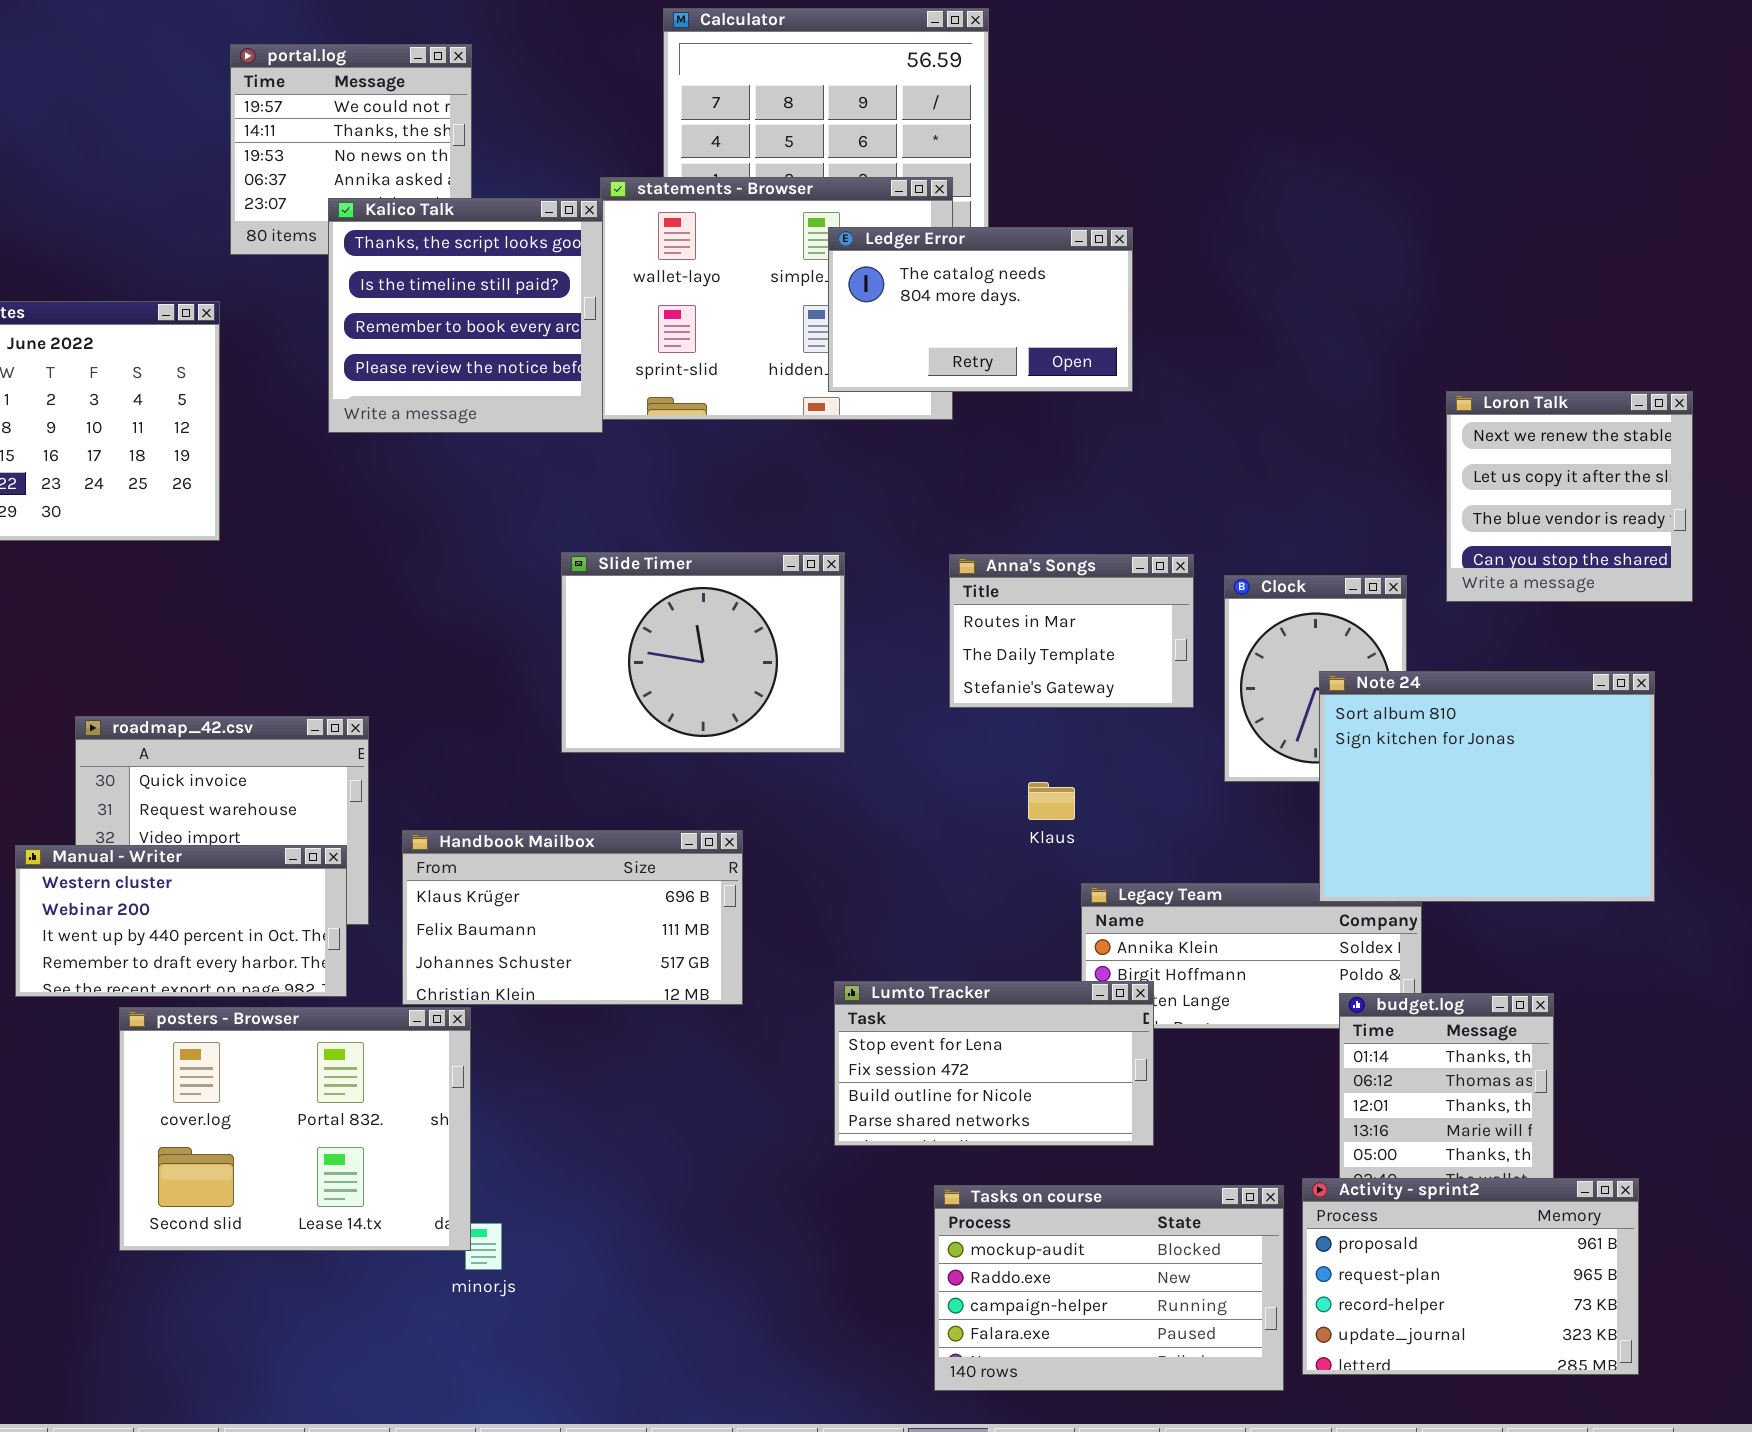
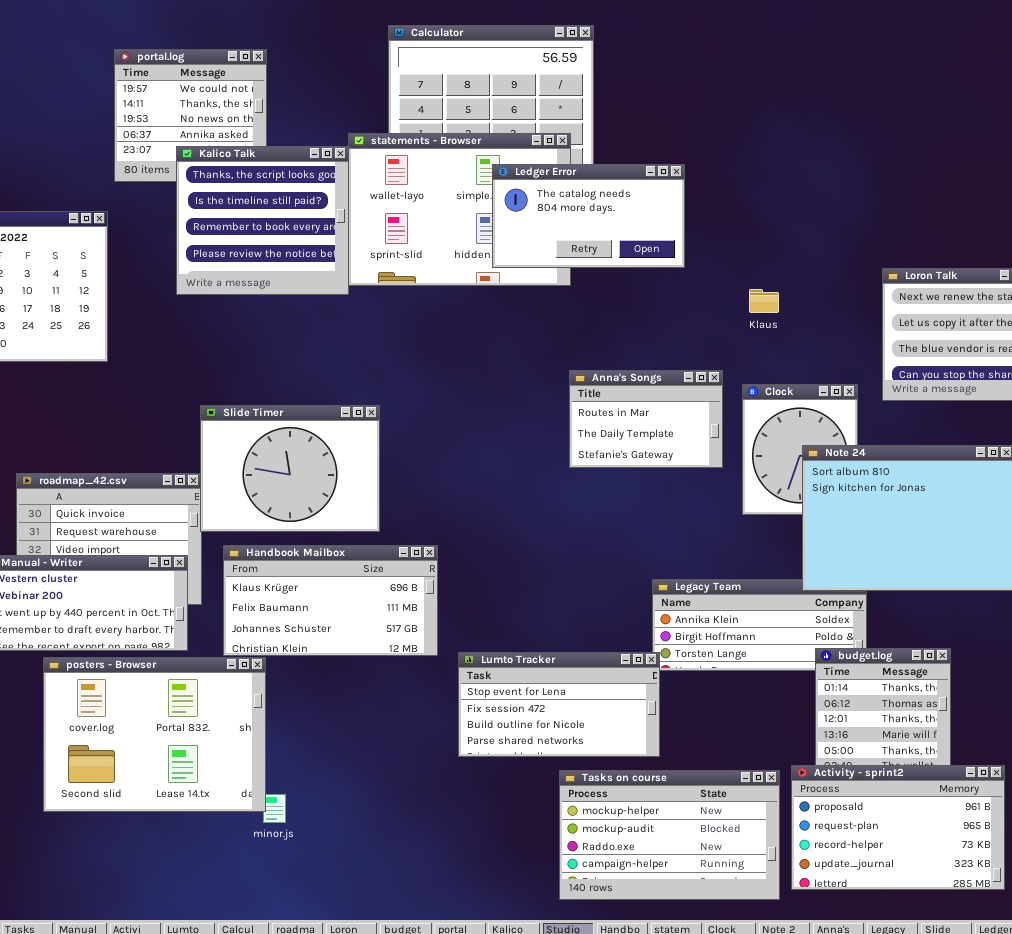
Slide Timer: [561,552,845,753] -> [200,405,380,532], moved
Klaus: [1028,782,1075,820] -> [749,289,779,313], moved
Lumto Tracker: [834,981,1154,1146] -> [458,652,660,757], moved
Tasks on course: [934,1185,1284,1391] -> [559,770,780,900], scrolled up 1 row

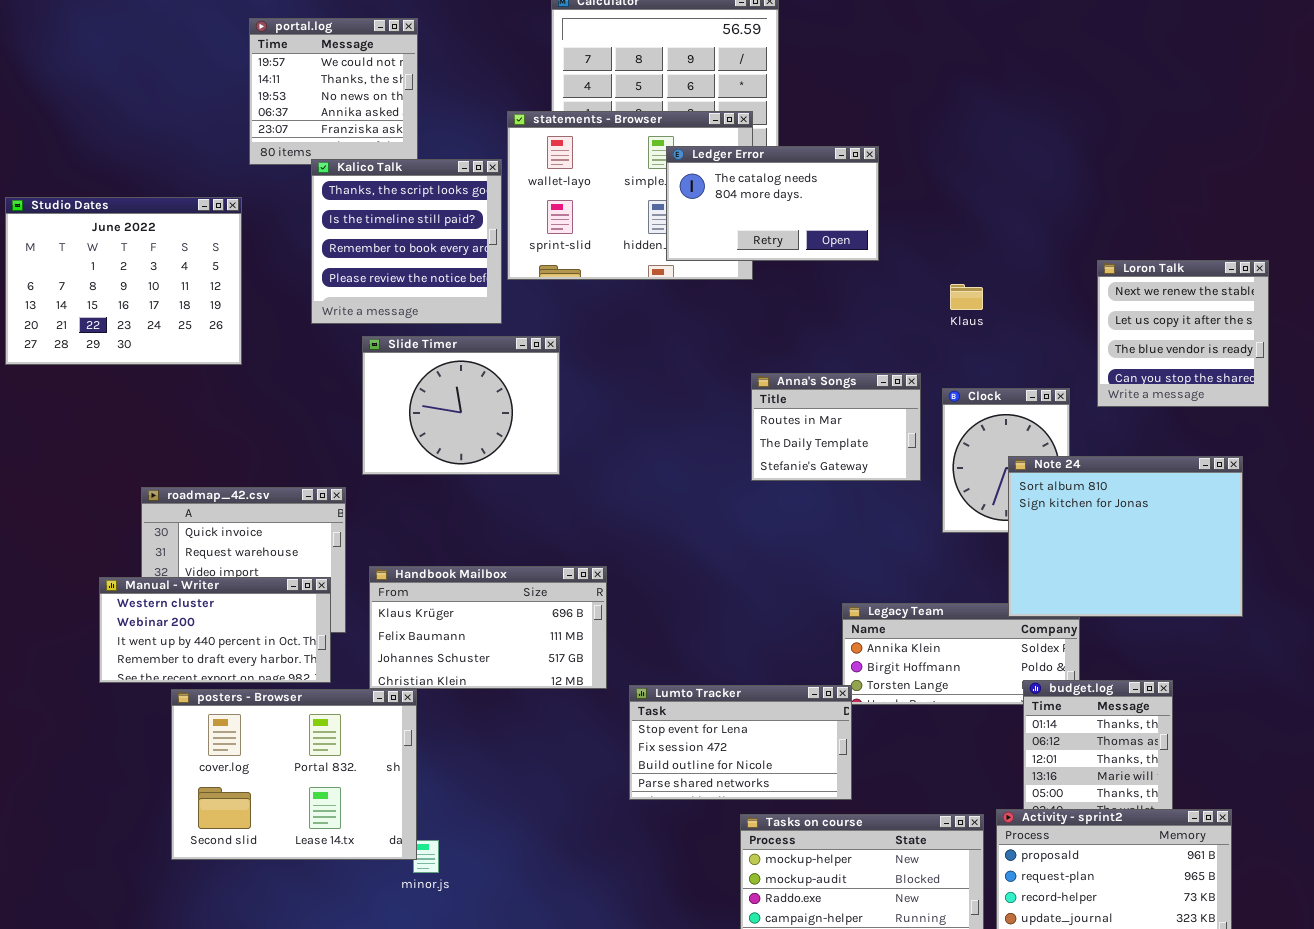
Kalico Talk: [176,146,349,295] -> [311,159,502,324], moved
Slide Timer: [200,405,380,532] -> [362,336,560,475], moved

